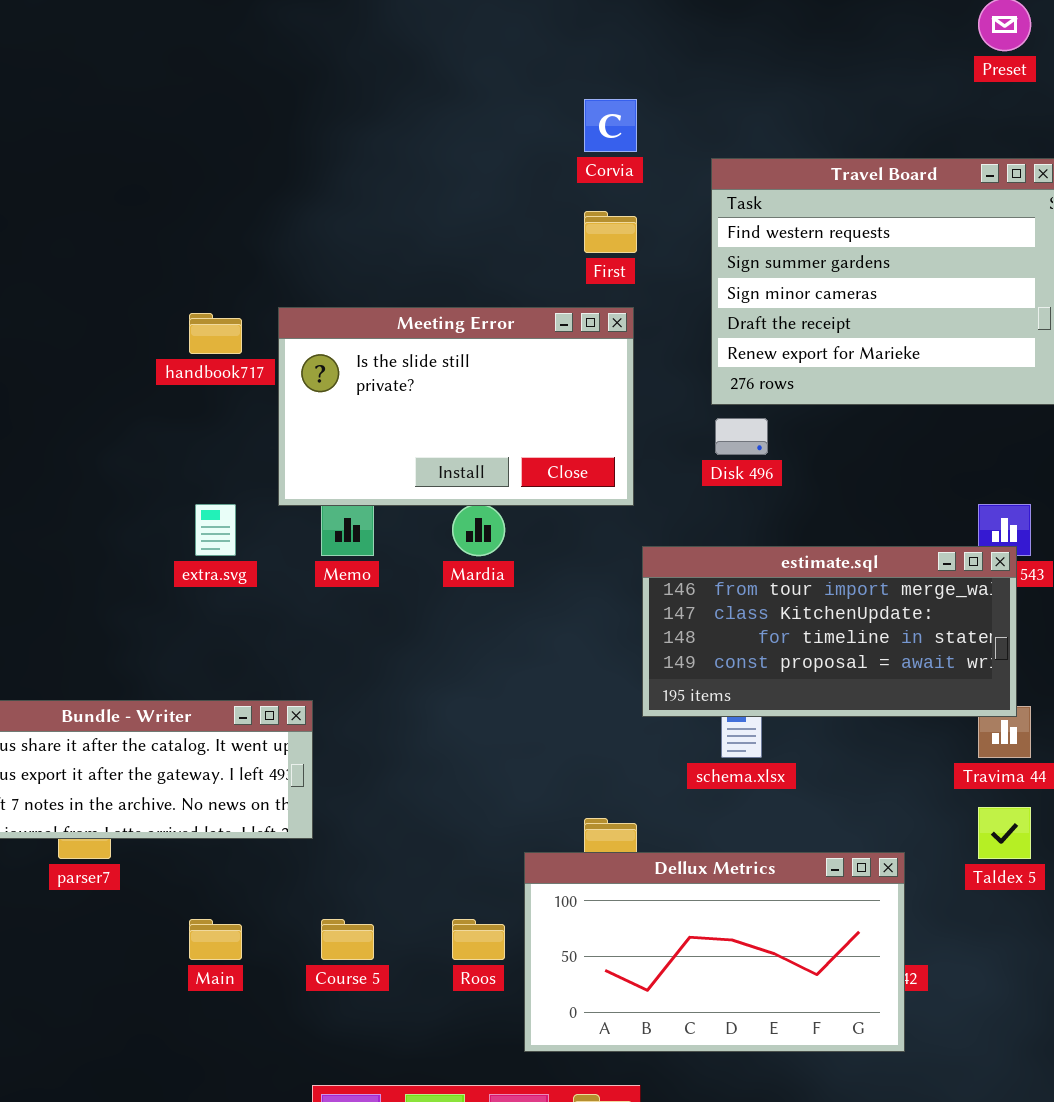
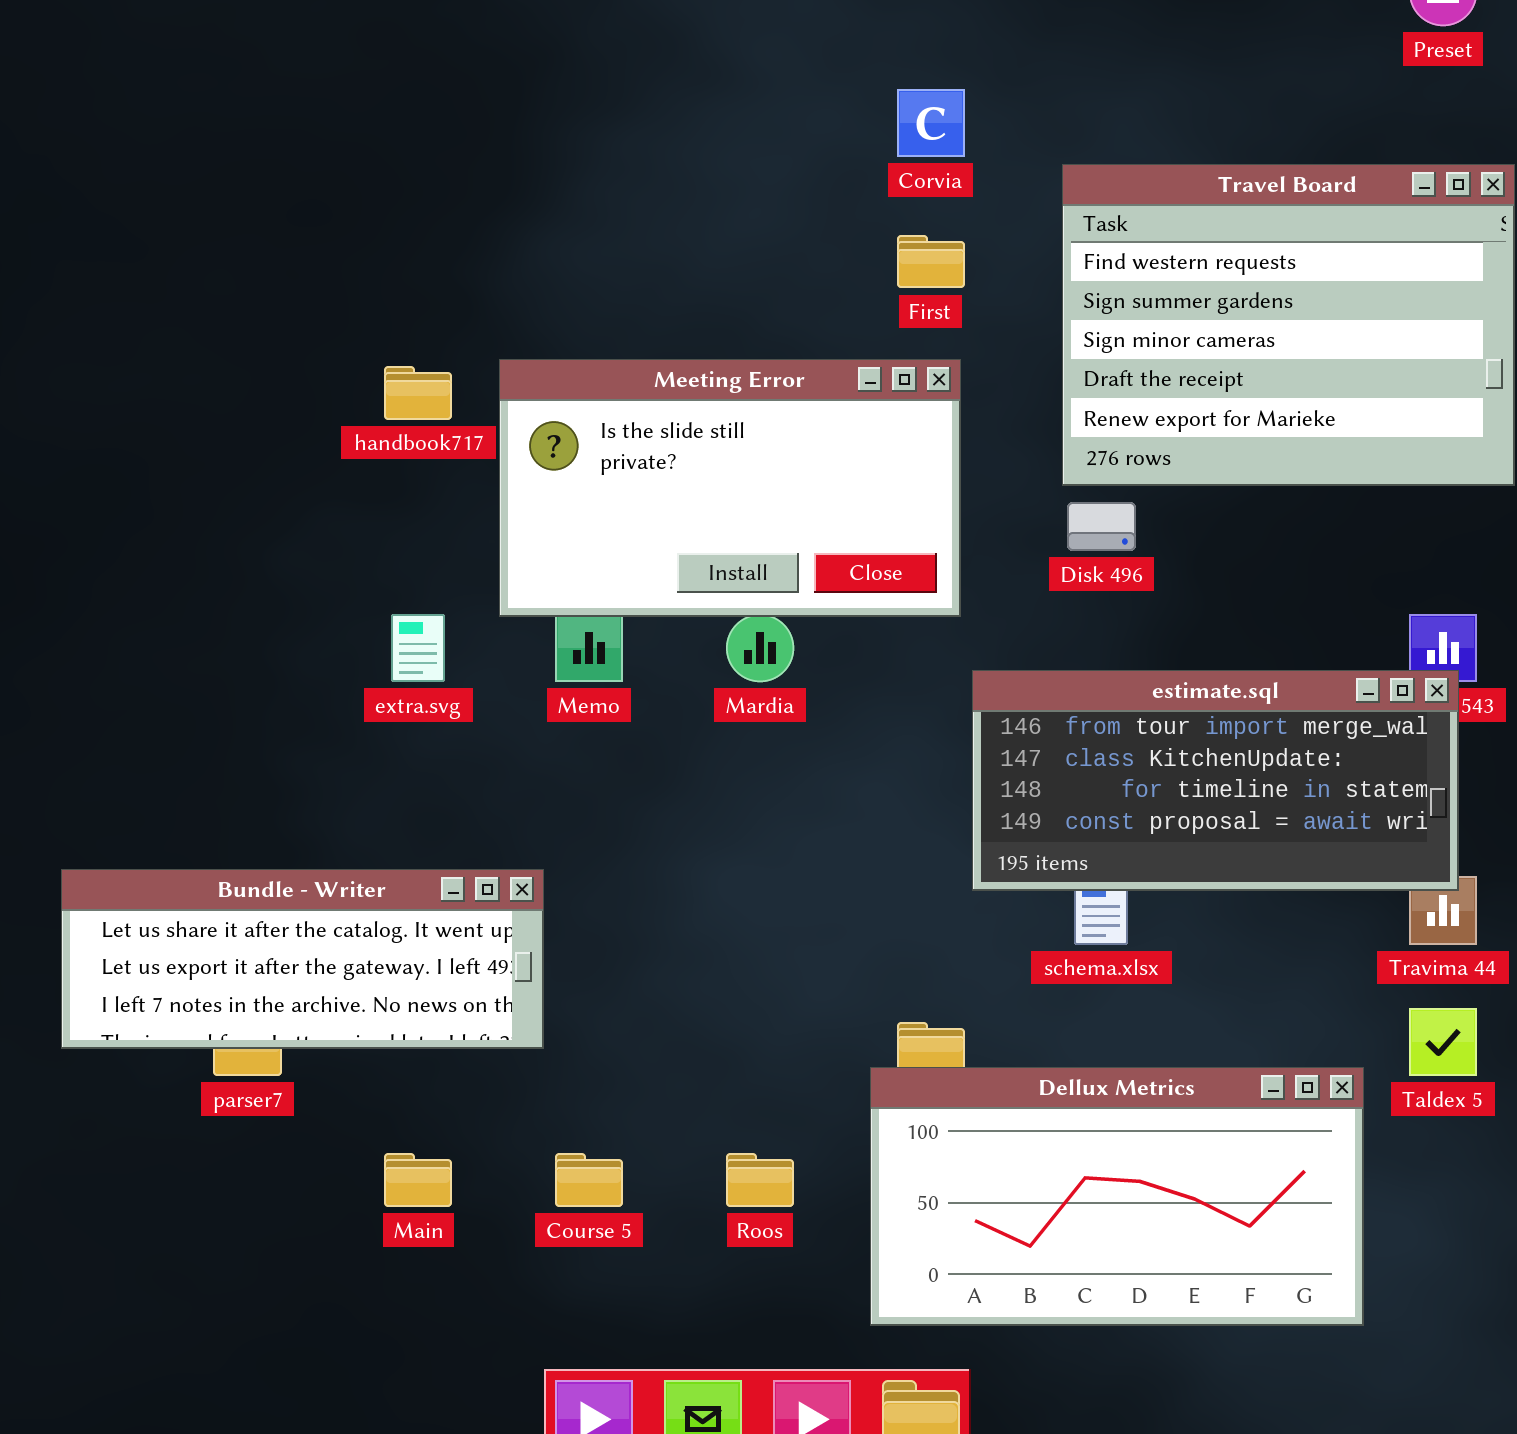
Dellux Metrics: [524,852,905,1052] -> [870,1067,1364,1326], moved

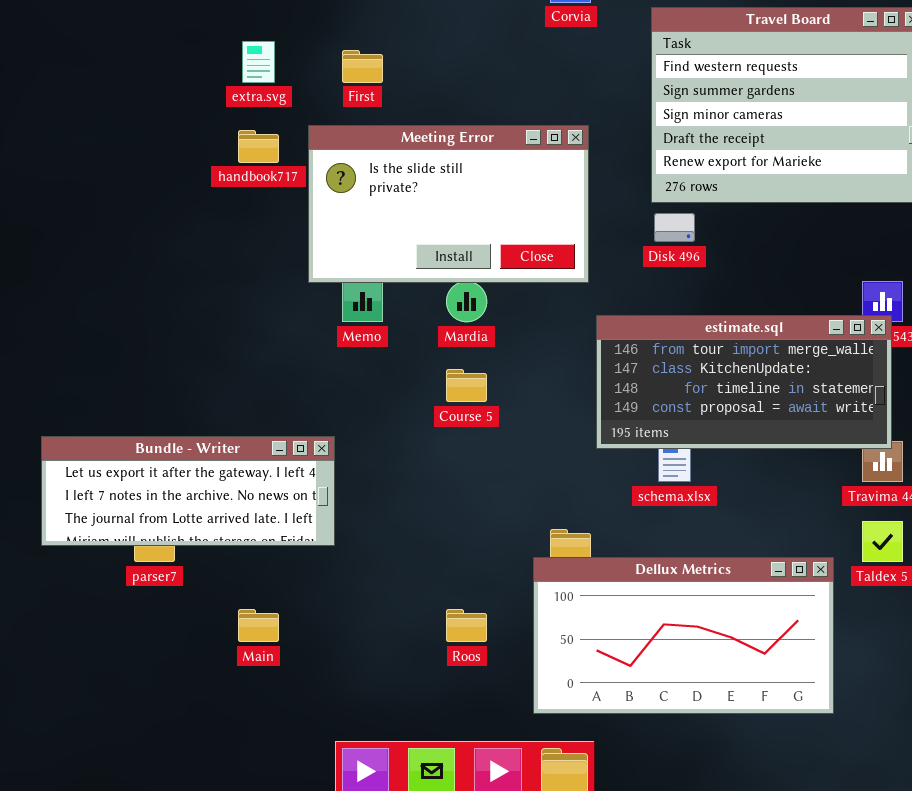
First: [897,235,965,288] -> [342,50,383,83], moved
extra.svg: [391,614,445,682] -> [242,41,275,83], moved
Bundle - Writer: [61,869,544,1049] -> [41,436,335,546], scrolled down 1 row
Course 5: [555,1153,623,1207] -> [446,369,487,402], moved

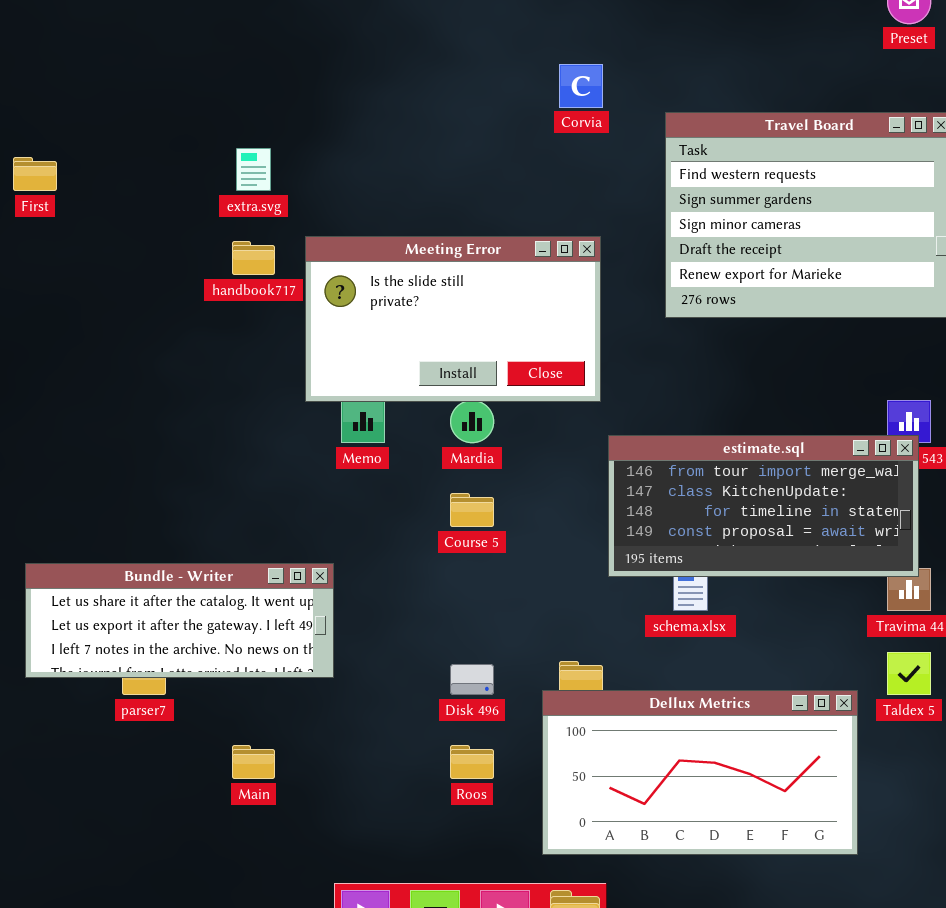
First: [342,50,383,83] -> [13,157,57,191], moved
Disk 496: [654,213,695,242] -> [450,664,494,695], moved
Bundle - Writer: [41,436,335,546] -> [25,563,334,678], scrolled up 1 row

